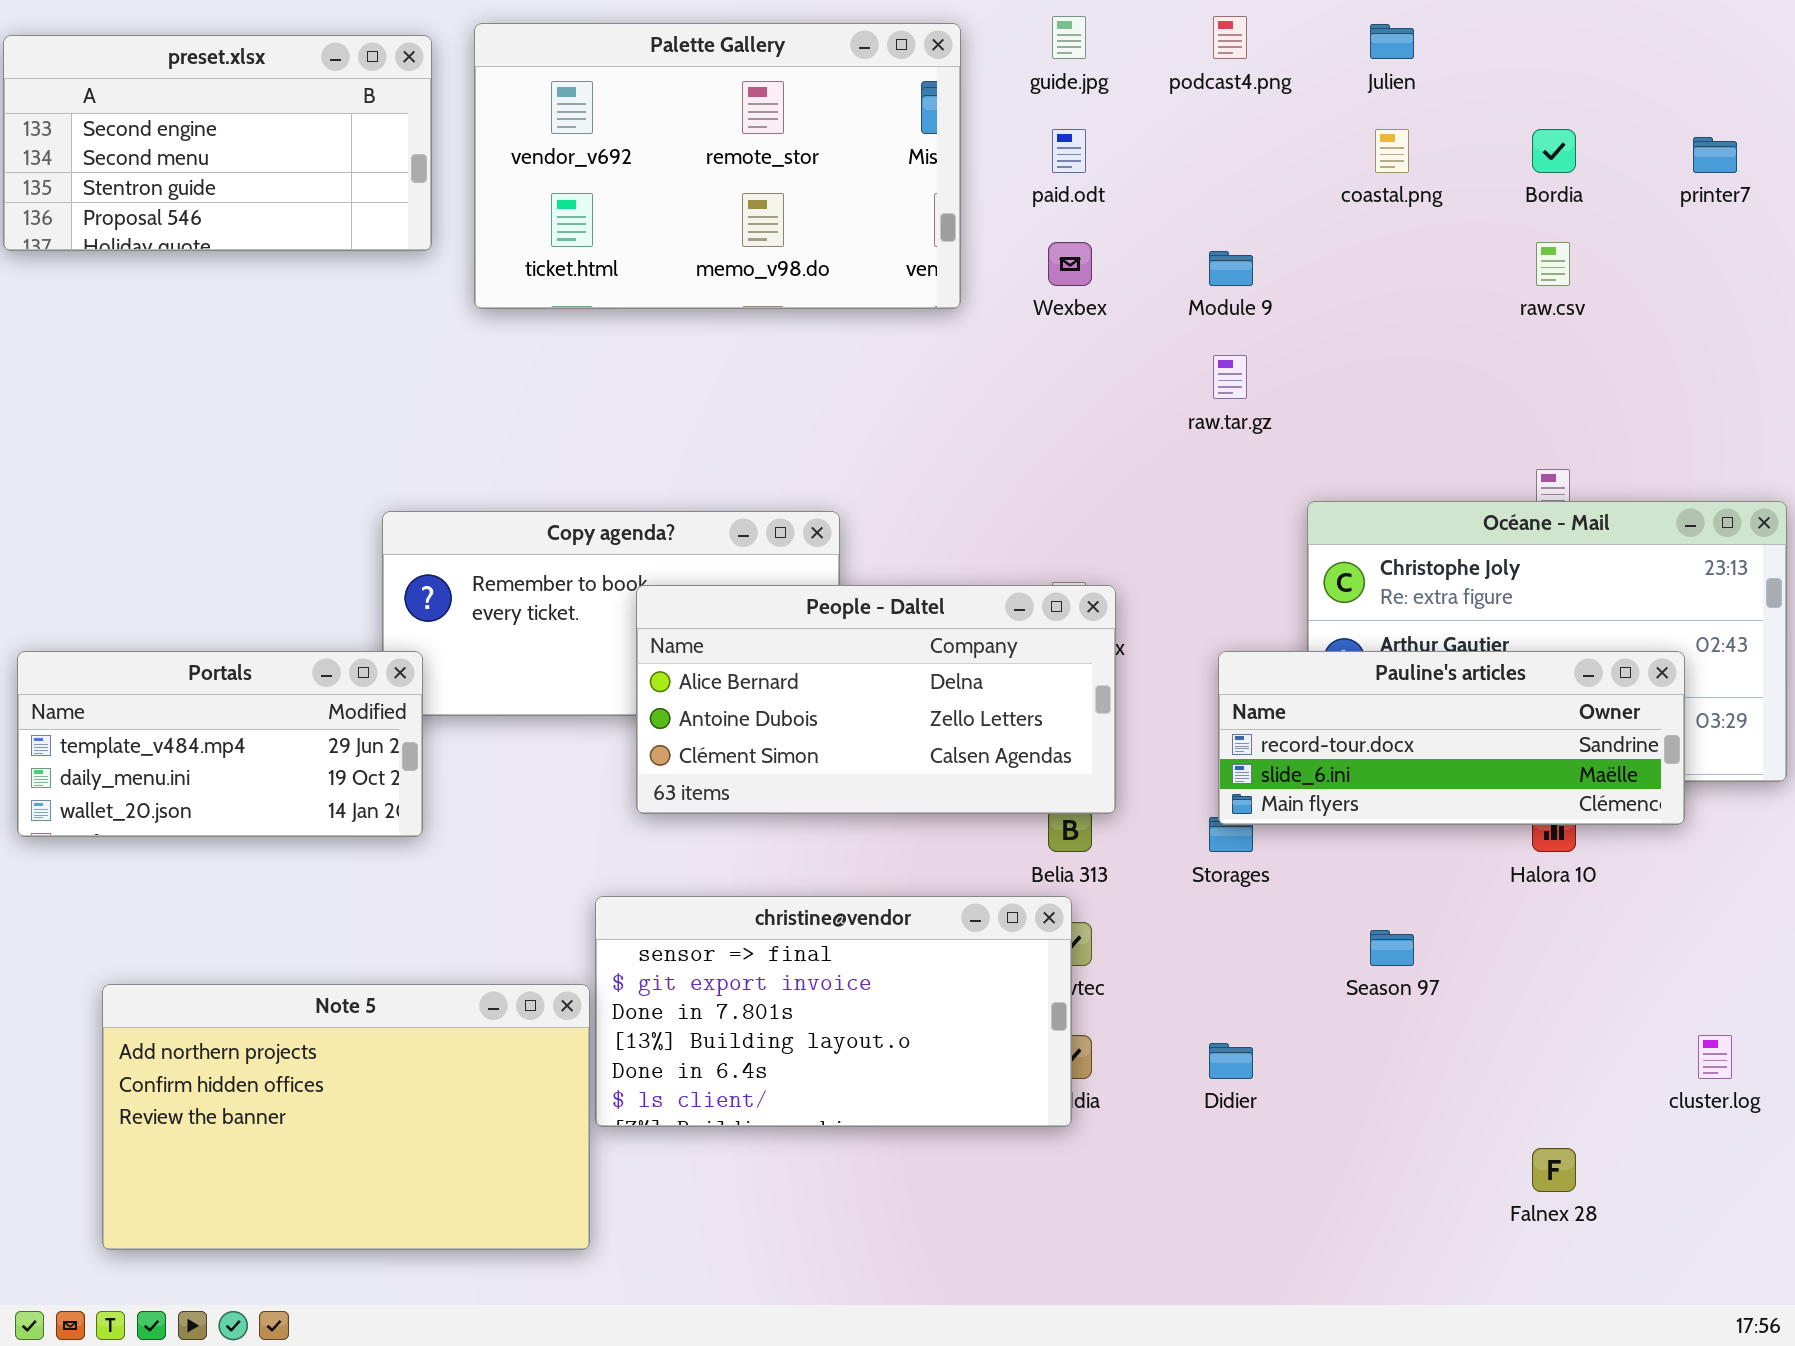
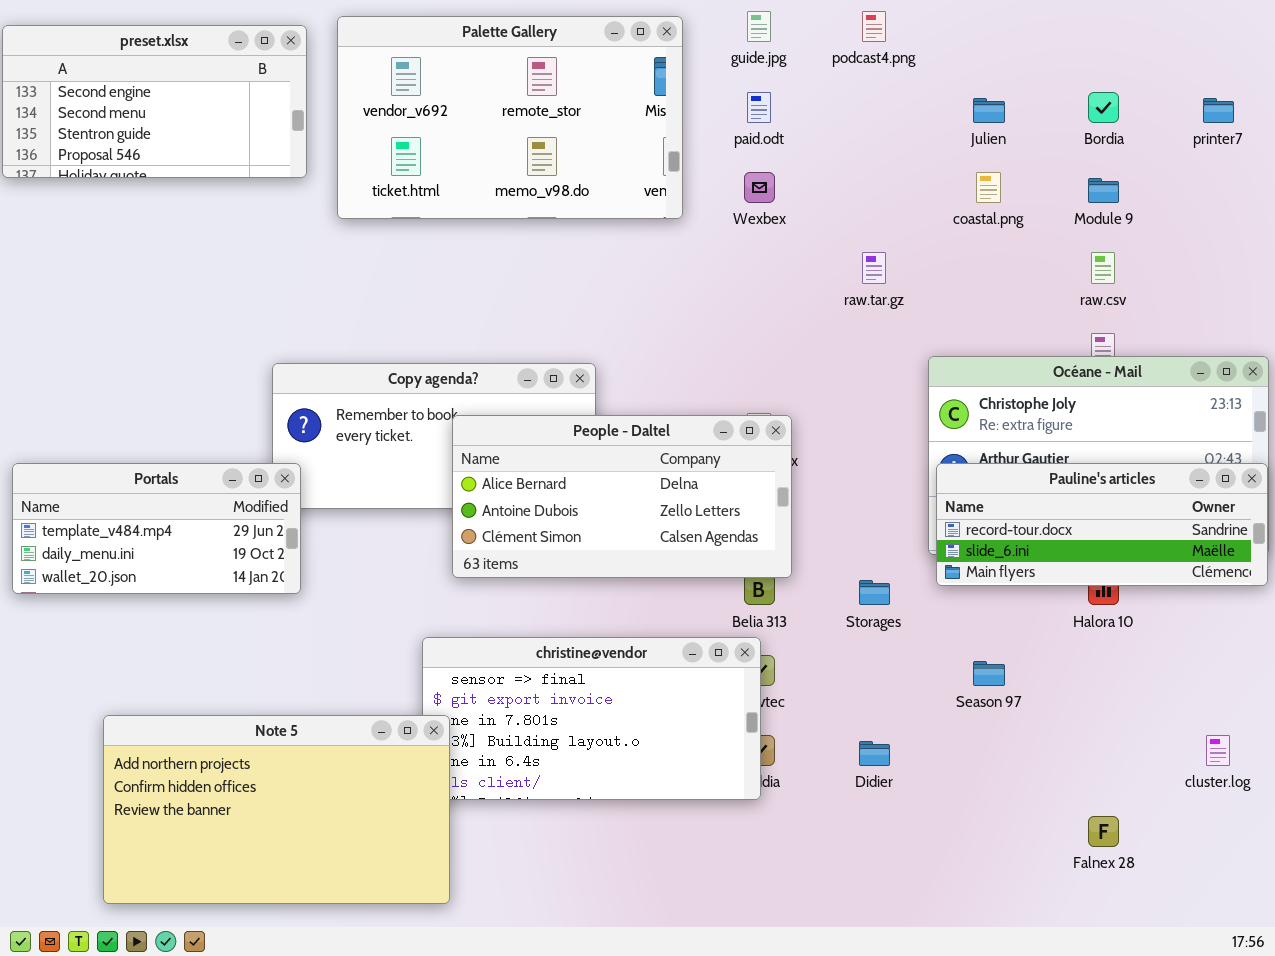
Julien: [1370,24,1414,59] -> [973,98,1005,123], moved
coastal.png: [1375,129,1409,173] -> [976,172,1001,203], moved
raw.csv: [1536,242,1570,286] -> [1091,252,1115,284], moved
Module 9: [1209,251,1253,286] -> [1088,178,1119,203], moved
Pauline's articles: [1218,651,1685,825] -> [936,463,1268,586], moved
Note 5: [102,984,590,1250] -> [103,715,450,904], moved

